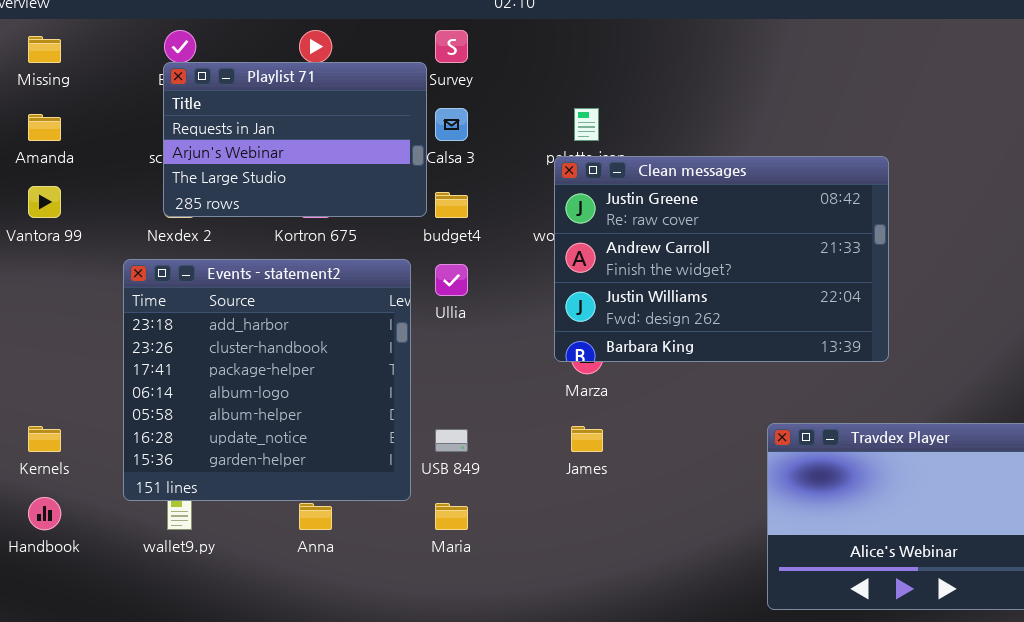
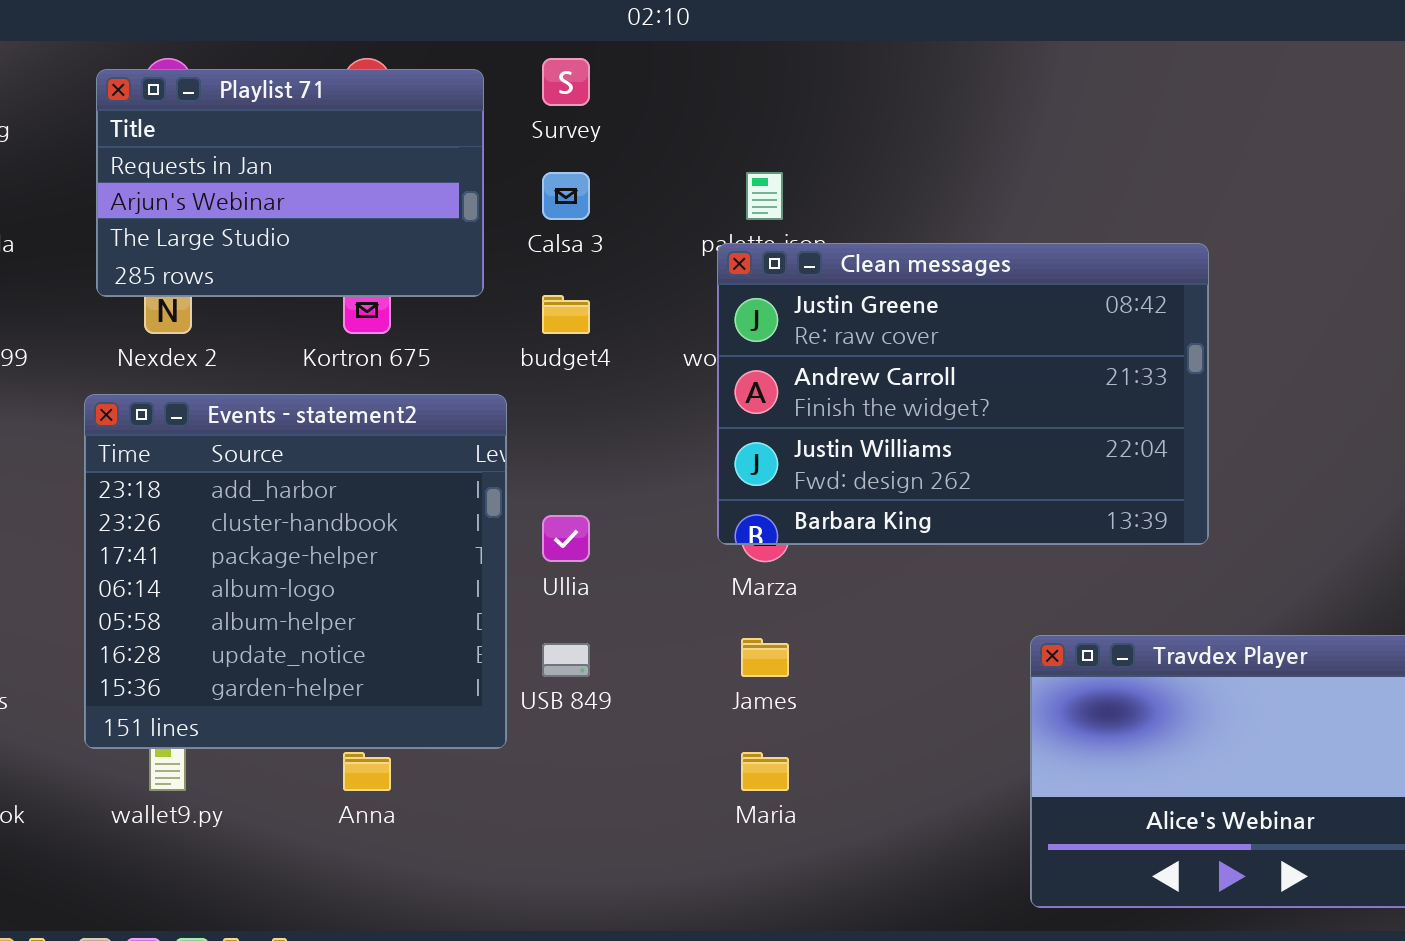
Playlist 71: [163,62,427,217] -> [96,69,484,297], moved
Ullia: [435,264,468,296] -> [542,515,590,562], moved
Maria: [435,503,468,530] -> [741,752,789,791], moved

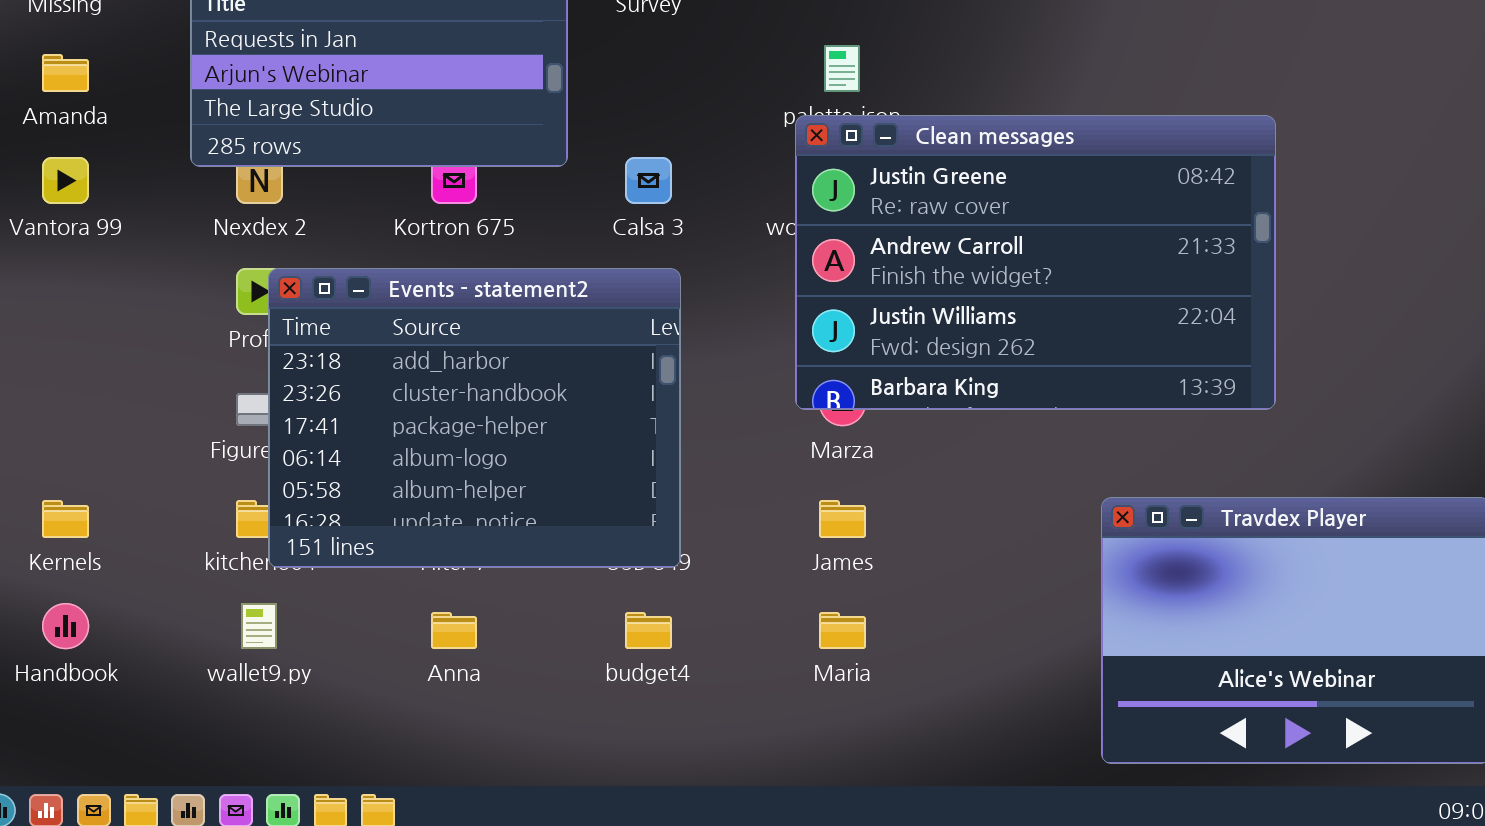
Calsa 3: [542,172,590,220] -> [625,157,672,204], moved
budget4: [542,295,590,334] -> [625,612,672,649], moved
Events - statement2: [84,394,507,749] -> [268,268,681,568], moved, resized

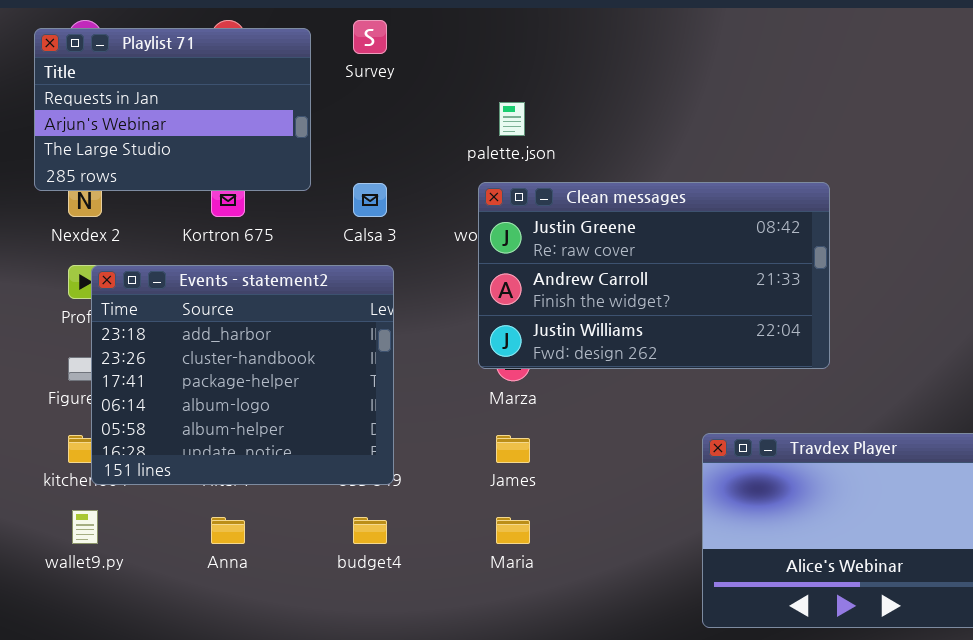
Clean messages: [795,115,1276,410] -> [478,182,830,369], resized

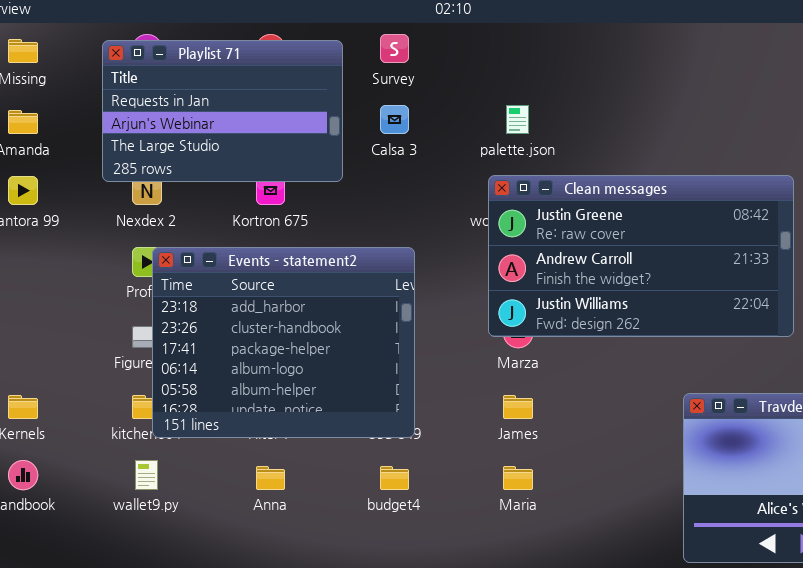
Calsa 3: [353,183,387,217] -> [380,105,409,134], moved

